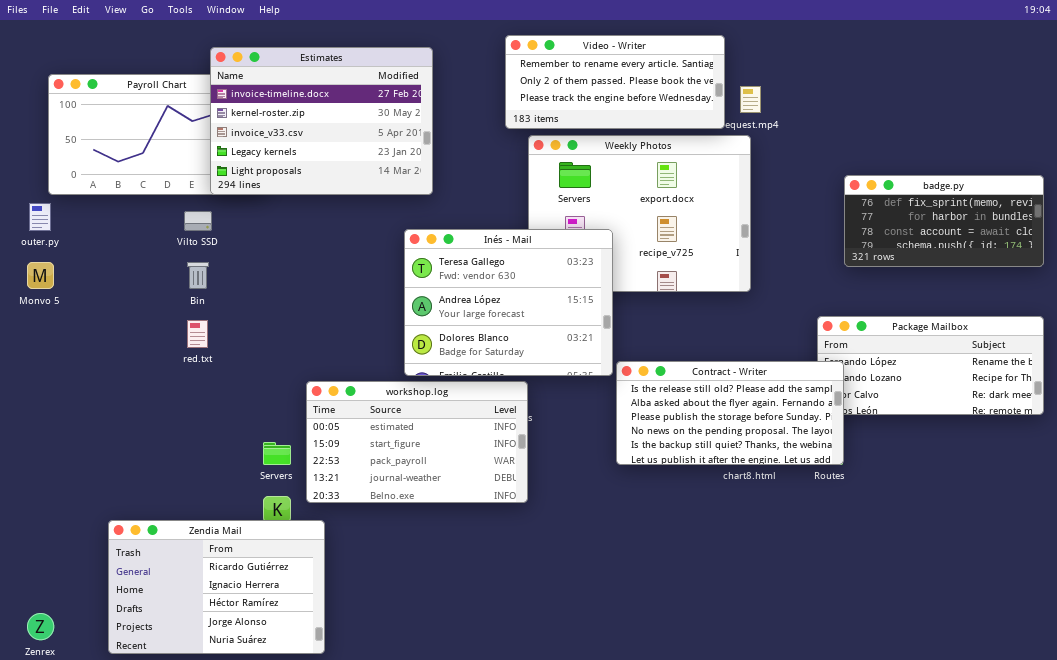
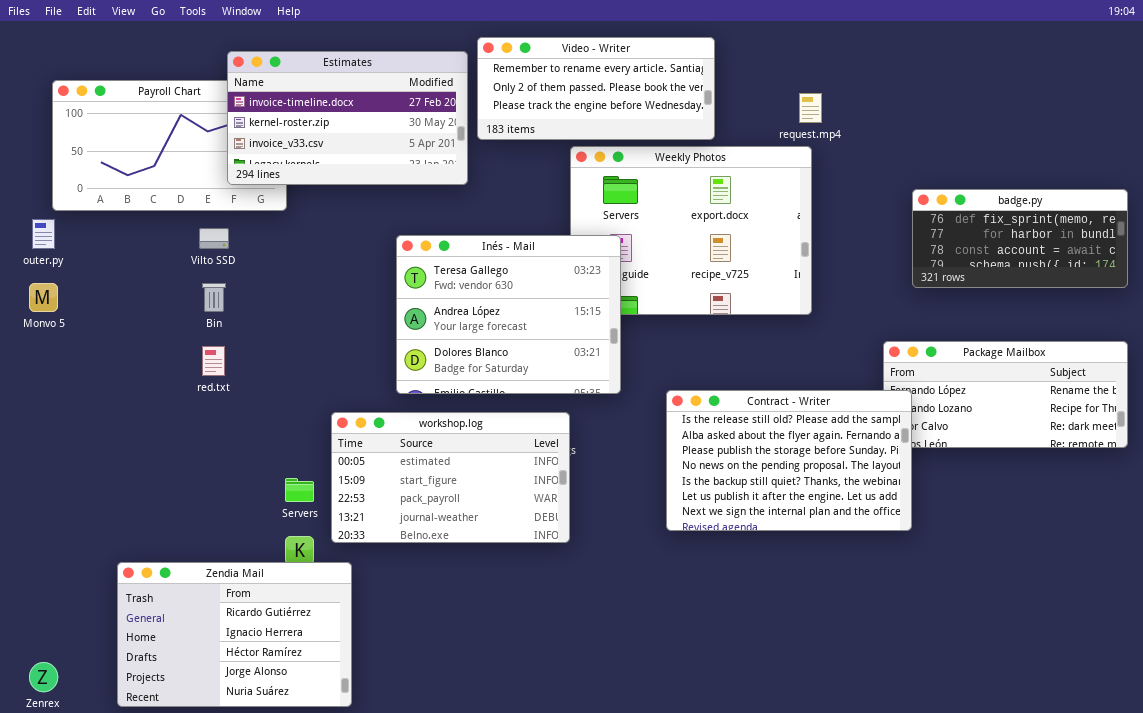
Video - Writer: [505,35,725,129] -> [477,37,715,140], moved
Estimates: [210,47,433,195] -> [227,51,468,185], resized
Inés - Mail: [404,229,613,376] -> [396,235,621,394], moved
Contract - Writer: [616,361,844,465] -> [666,390,912,531], resized

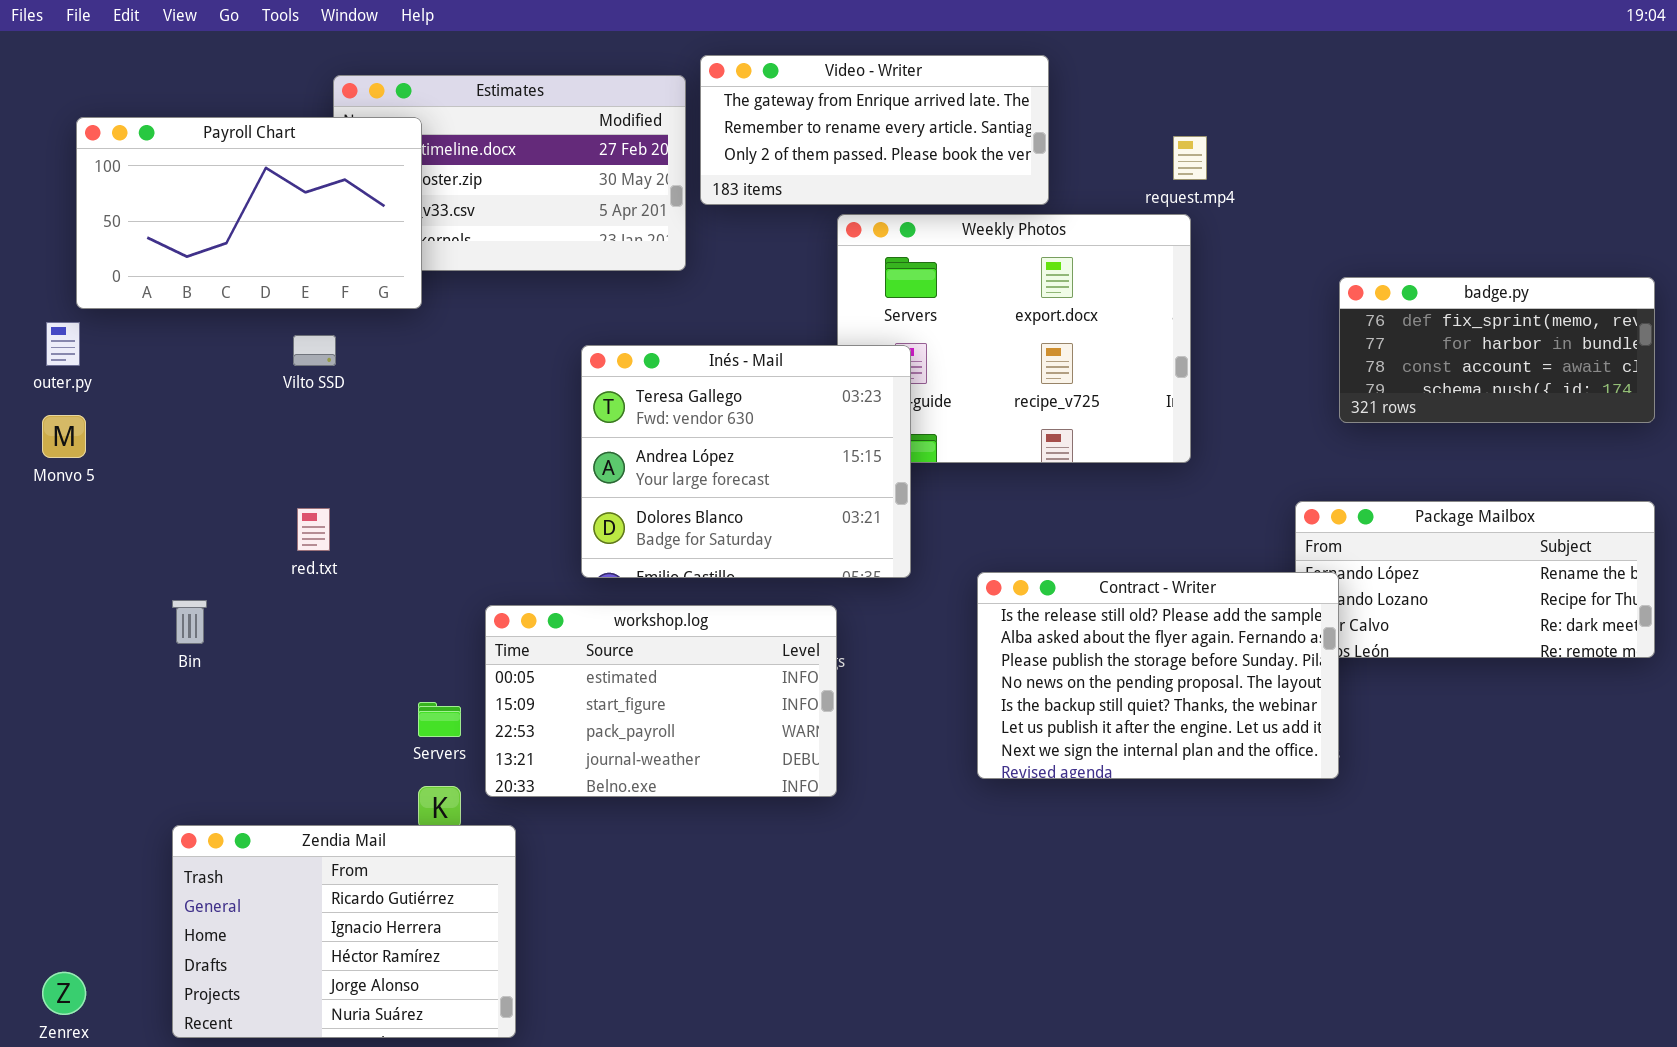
Video - Writer: [477,37,715,140] -> [700,55,1049,205], scrolled up 1 row
Payroll Chart: [52,80,287,211] -> [76,117,422,309], raised
Bin: [202,283,226,312] -> [172,600,207,644], moved

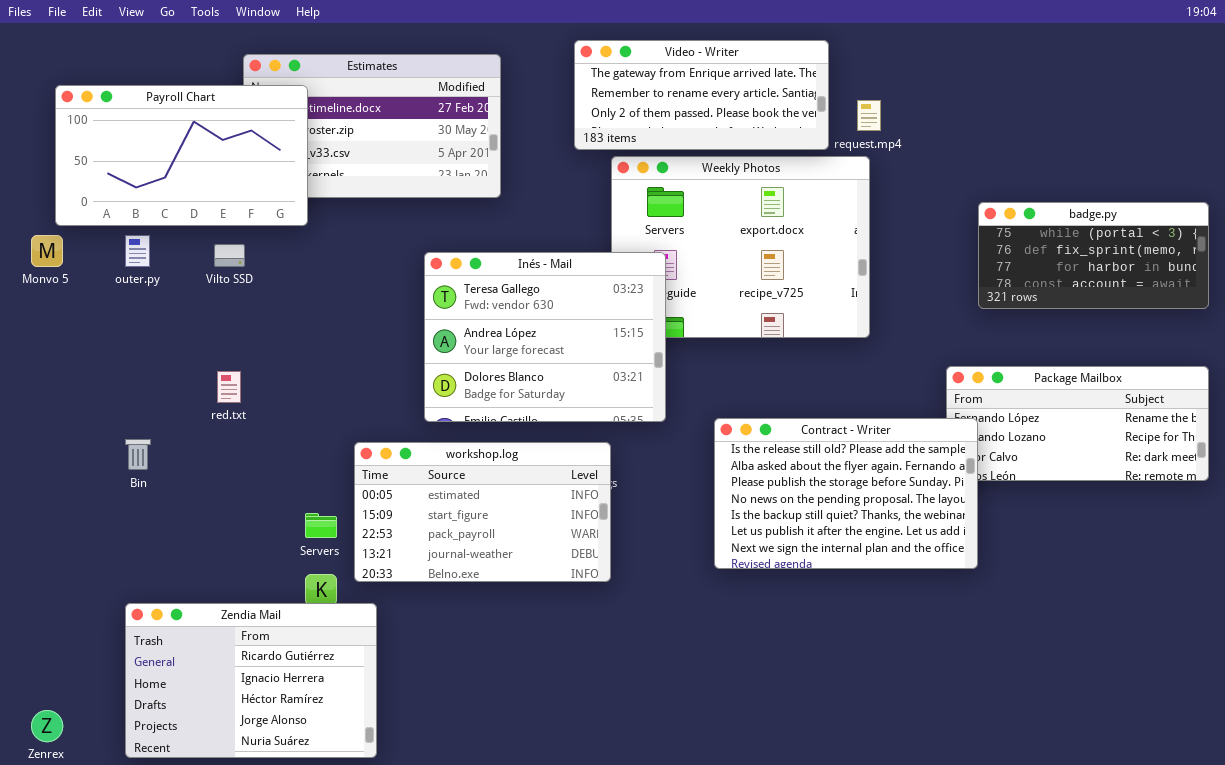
Video - Writer: [700,55,1049,205] -> [574,40,829,150], moved
badge.py: [1339,277,1655,423] -> [978,202,1209,309], scrolled up 1 row
outer.py: [46,322,80,366] -> [125,235,150,267], moved
Monvo 5: [42,415,86,458] -> [31,235,63,267], moved

